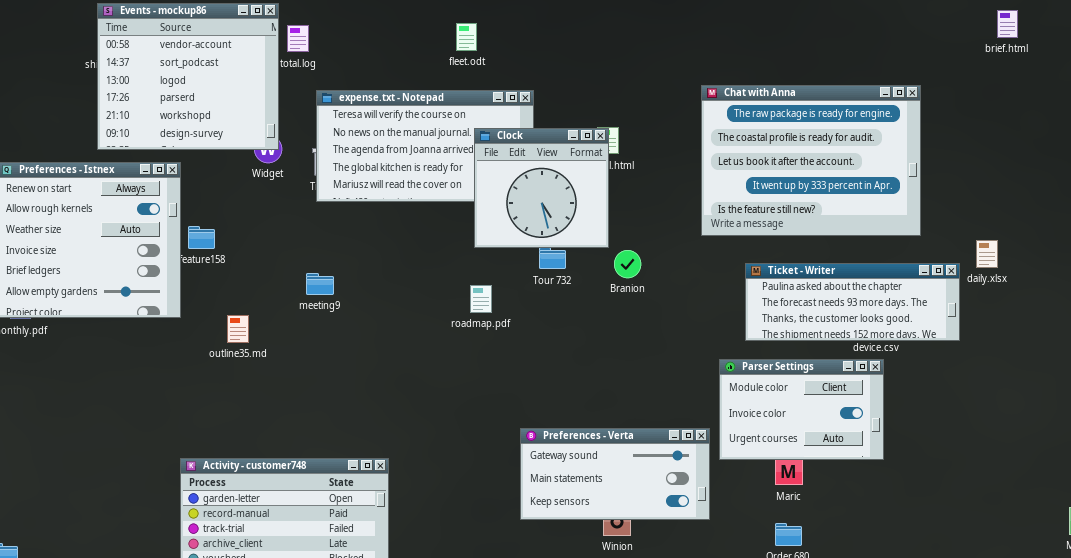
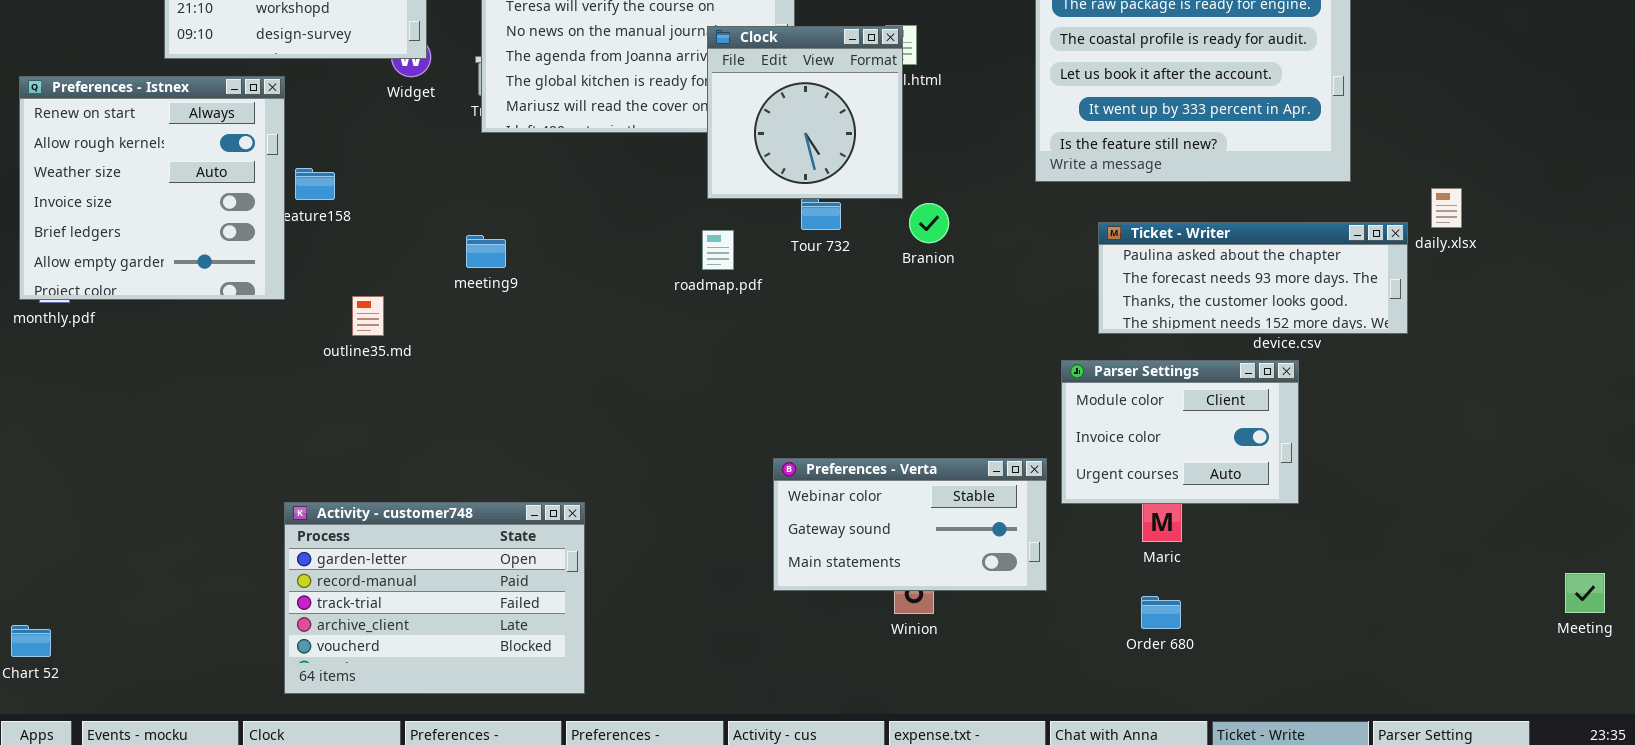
roadmap.pdf: [470,285,492,313] -> [702,230,734,270], moved
Preferences - Verta: [520,428,710,520] -> [773,458,1047,591], scrolled up 1 row

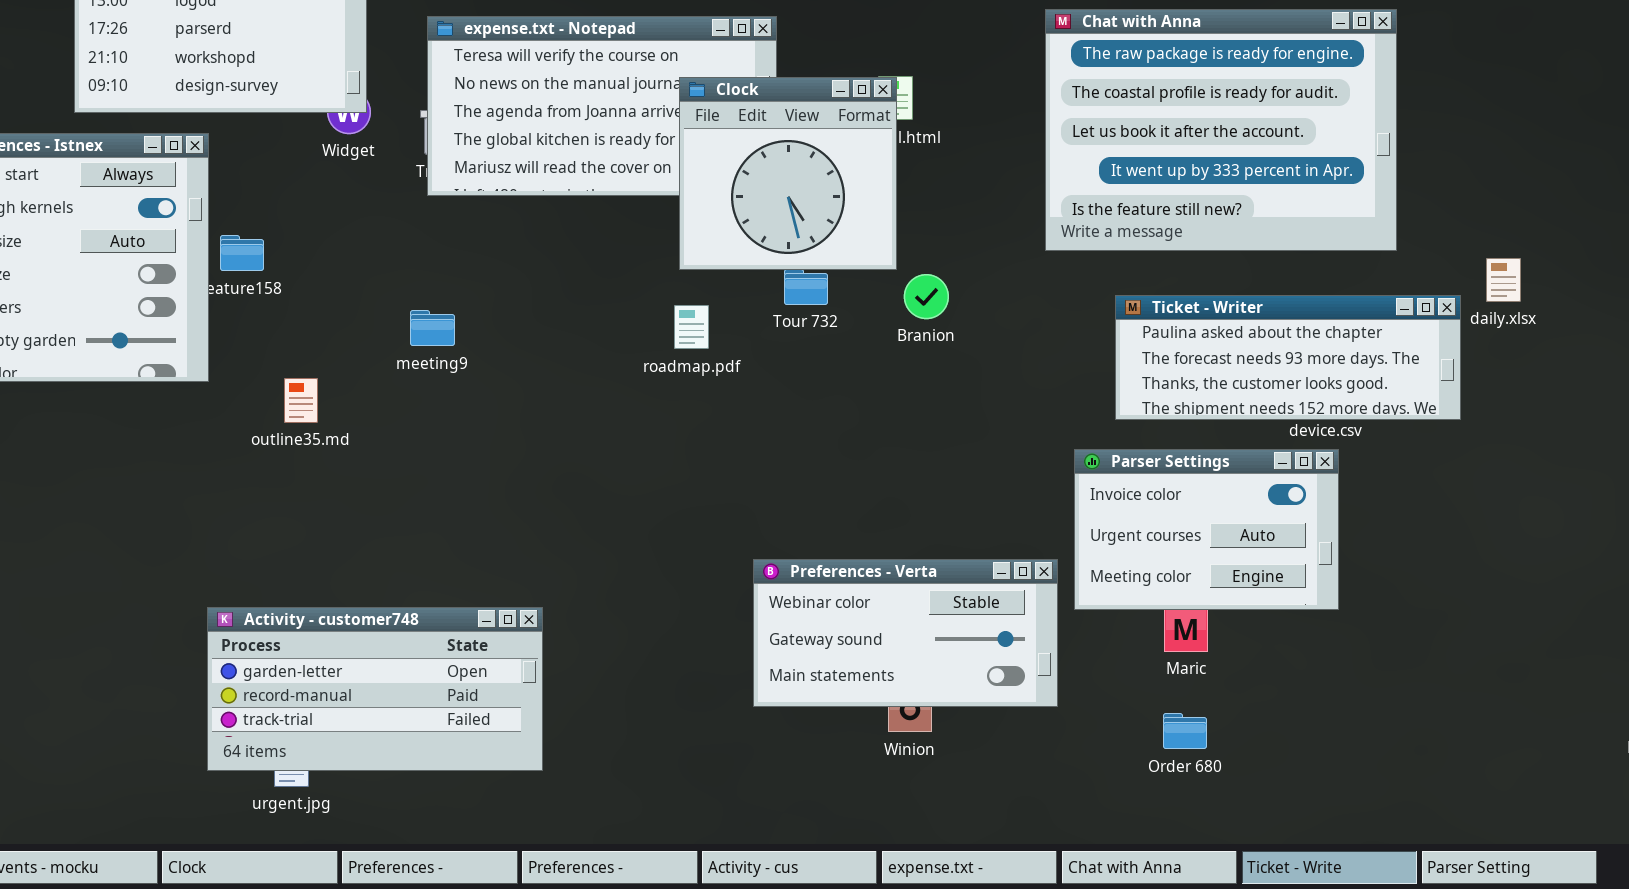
Parser Settings: [1061,360,1299,504] -> [1074,449,1339,610], scrolled down 1 row
Activity - customer748: [284,502,585,694] -> [207,607,543,771], resized

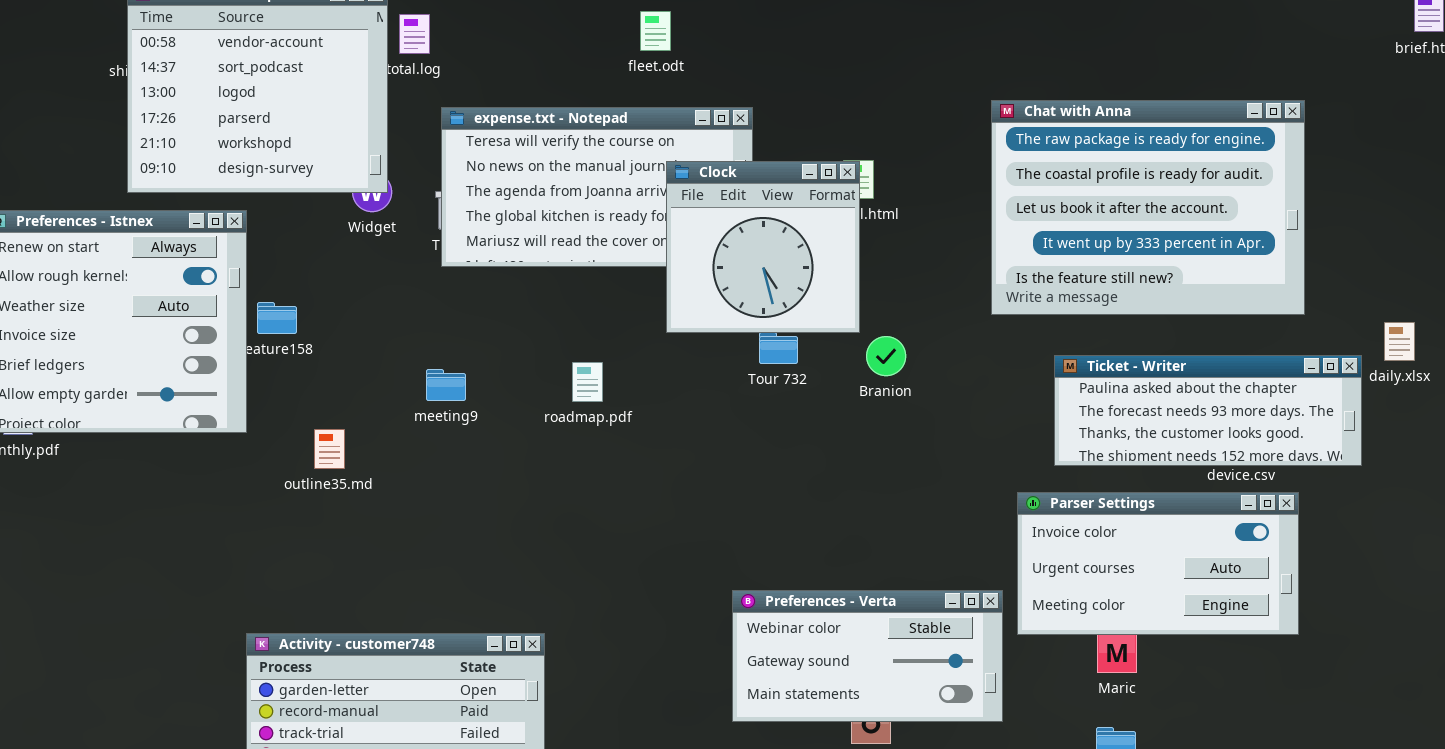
roadmap.pdf: [674,305,709,349] -> [572,362,603,402], moved
Parser Settings: [1074,449,1339,610] -> [1017,492,1299,635], resized

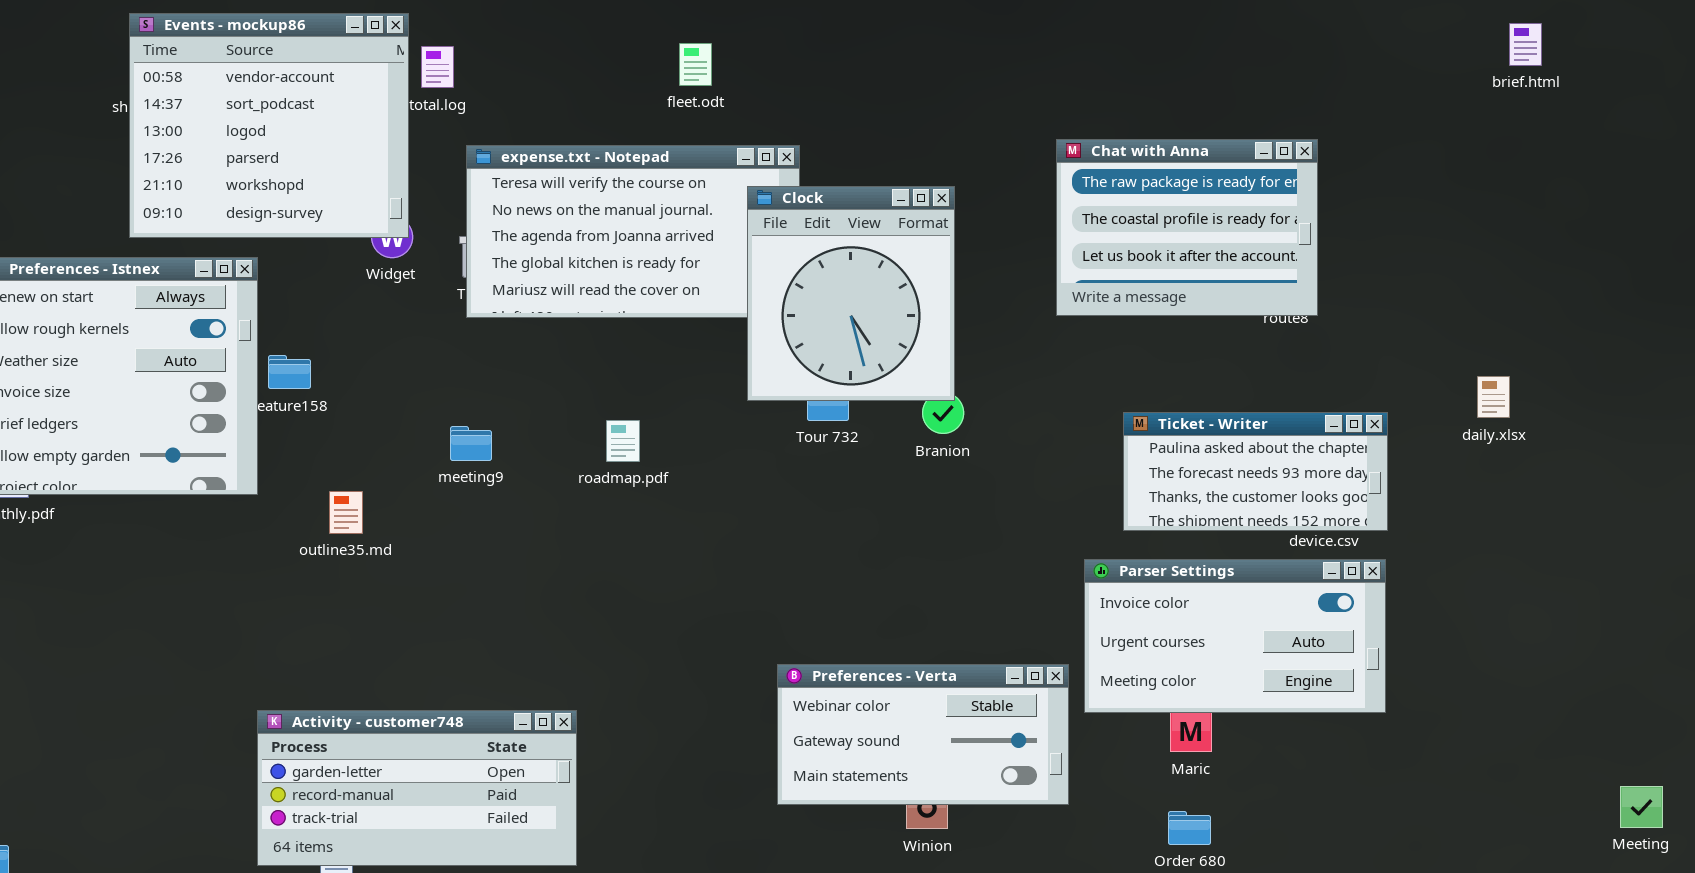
Chat with Anna: [991,100,1305,315] -> [1056,139,1318,316], resized
Clock: [666,161,860,333] -> [747,186,955,401], moved, resized
Ticket - Writer: [1054,355,1362,466] -> [1123,412,1388,531], resized

